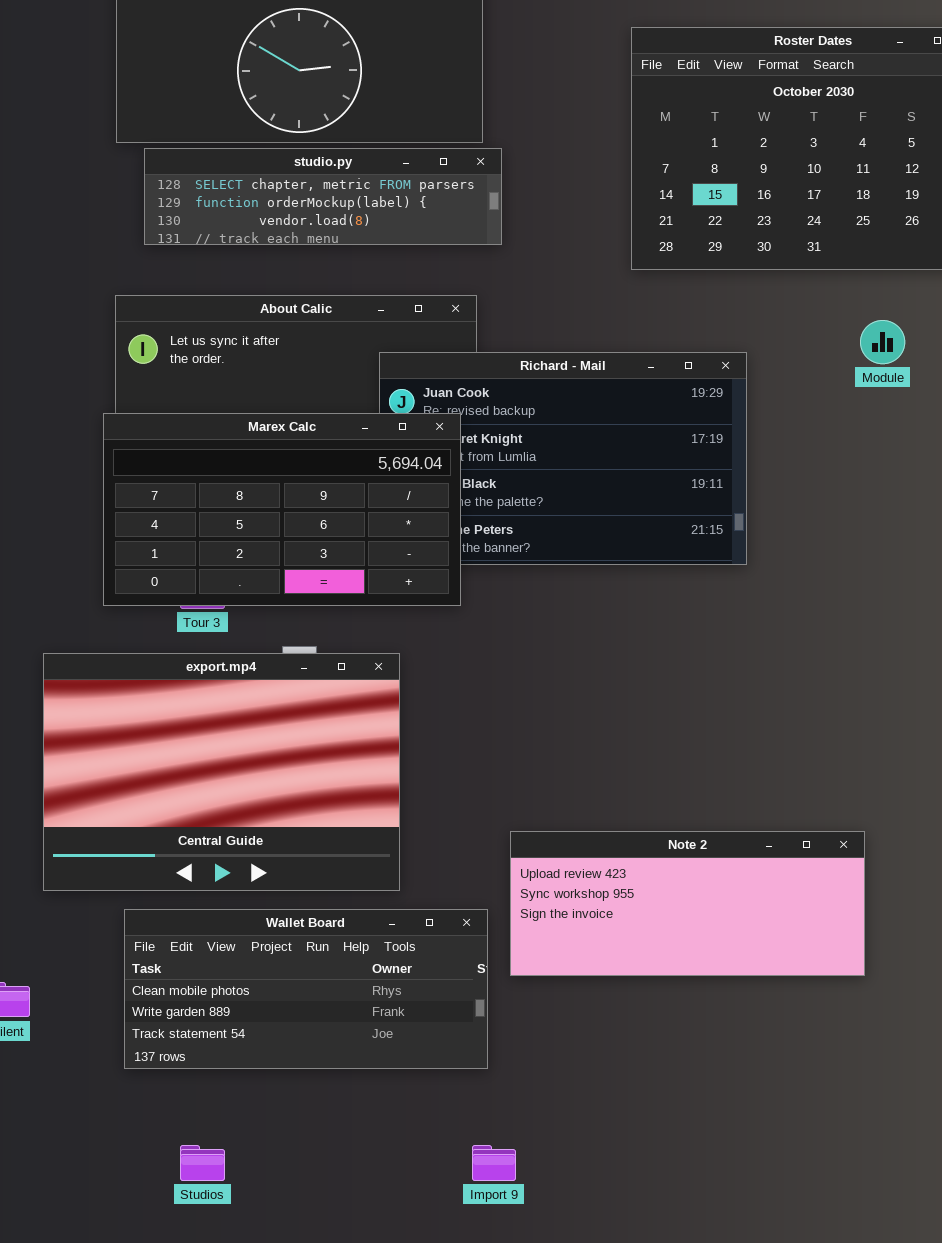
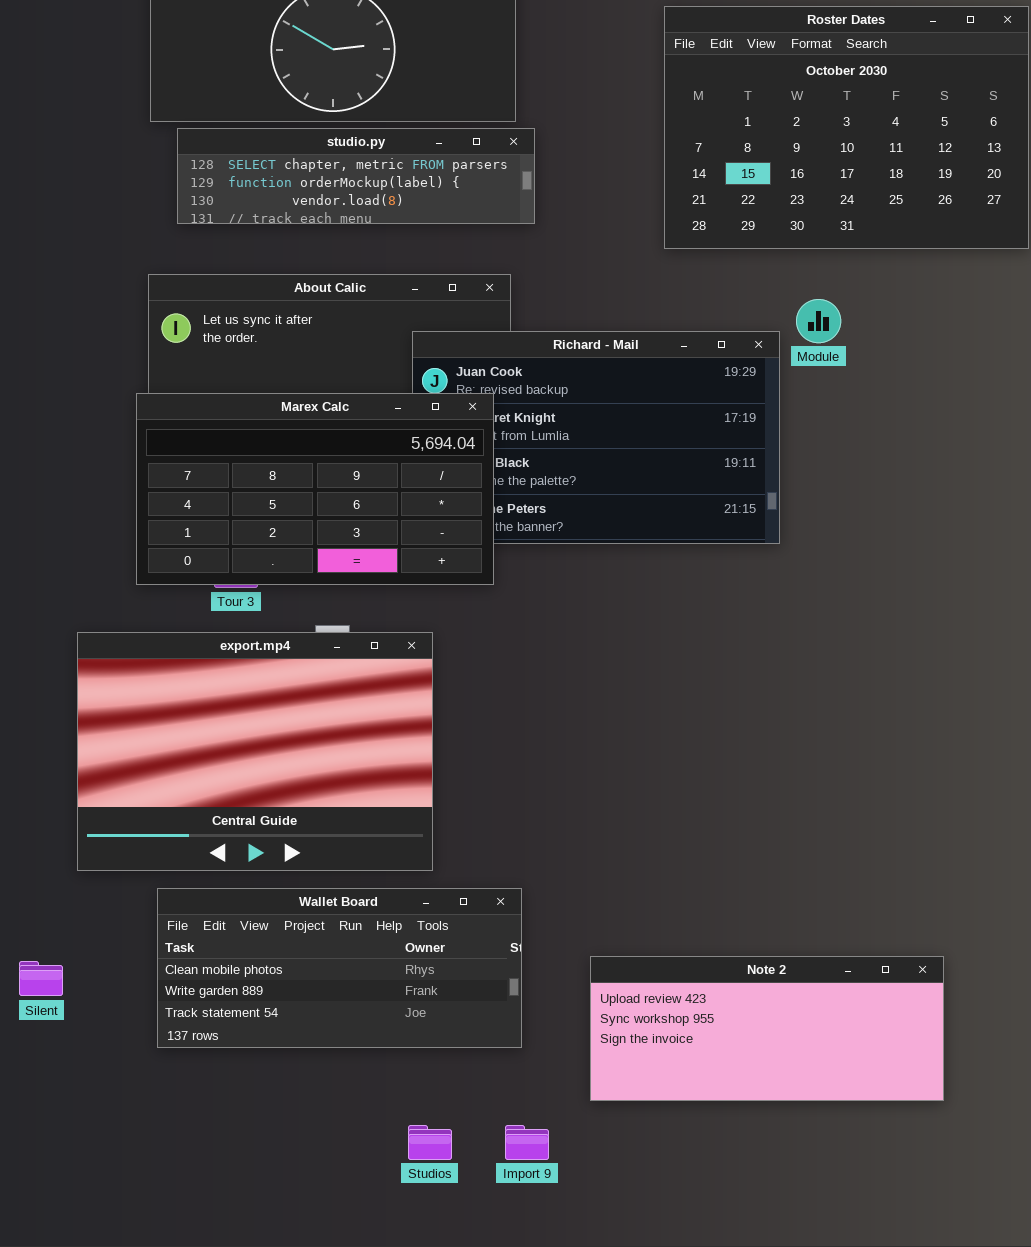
Module: [860,320,905,364] -> [796,299,841,343], moved
Note 2: [510,831,865,976] -> [590,956,944,1101], moved
Studios: [180,1145,225,1181] -> [408,1125,452,1160], moved

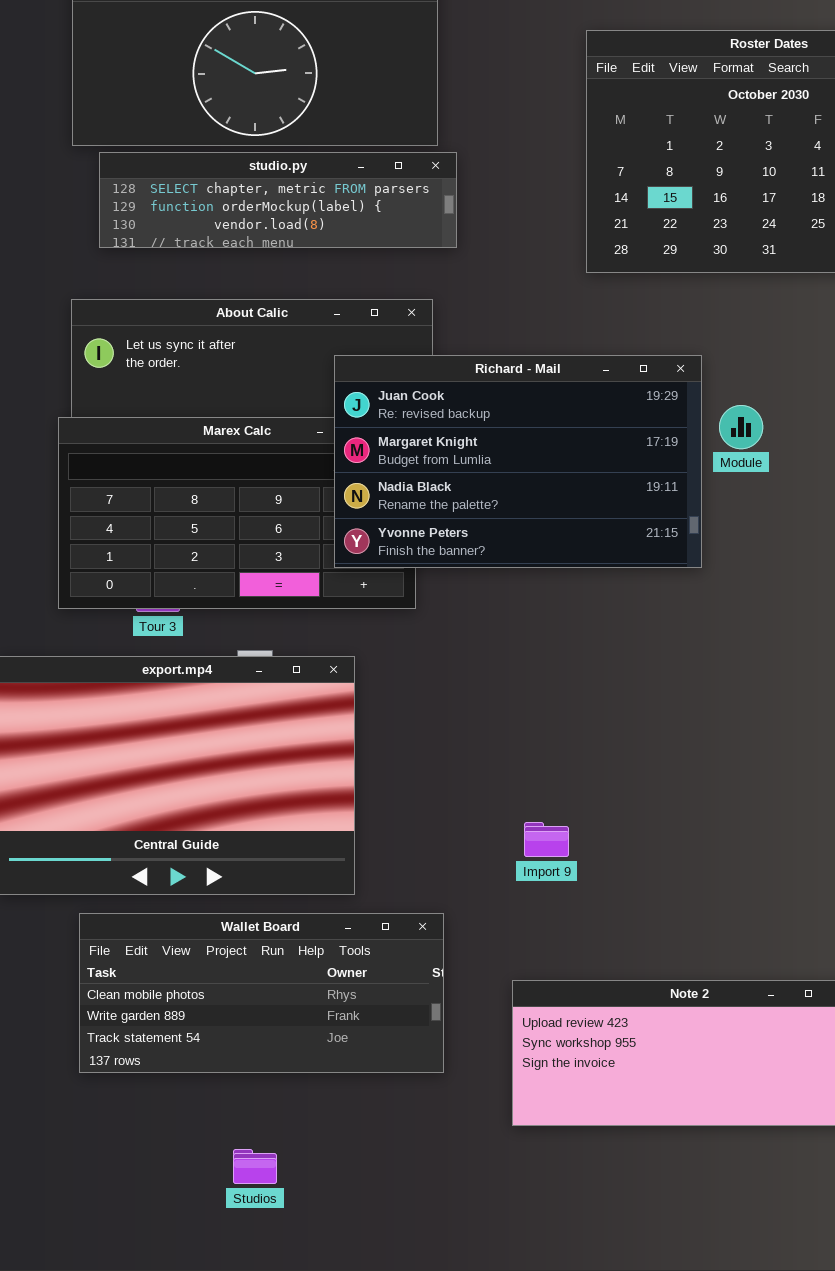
Module: [796,299,841,343] -> [719,405,763,449], moved
Richard - Mail: [412,331,780,544] -> [334,355,702,568], raised
Studios: [408,1125,452,1160] -> [233,1149,277,1184], moved
Import 9: [505,1125,549,1160] -> [524,822,569,857], moved

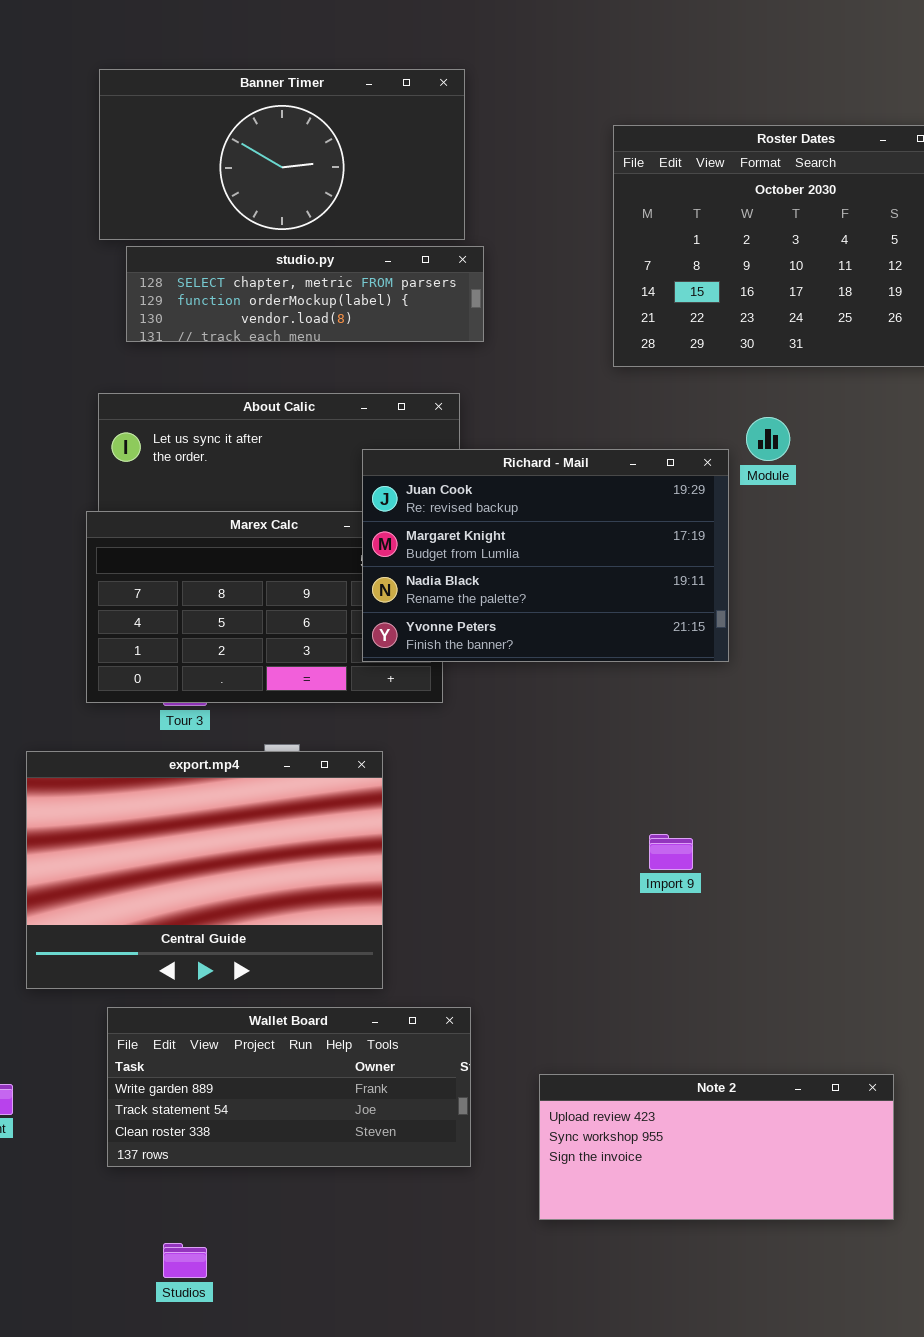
Module: [719,405,763,449] -> [746,417,790,461], moved
Import 9: [524,822,569,857] -> [649,834,693,870], moved
Wallet Board: [79,913,444,1073] -> [107,1007,471,1167], scrolled down 1 row
Studios: [233,1149,277,1184] -> [163,1243,207,1278], moved

